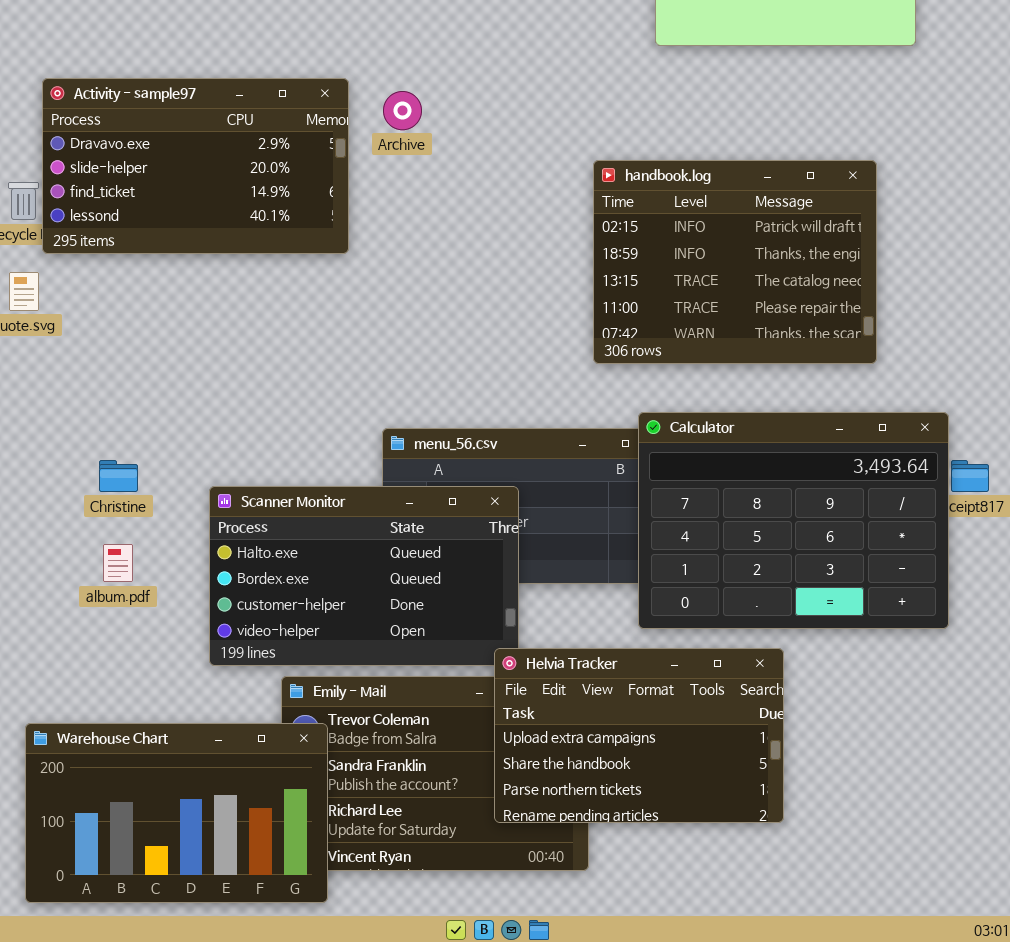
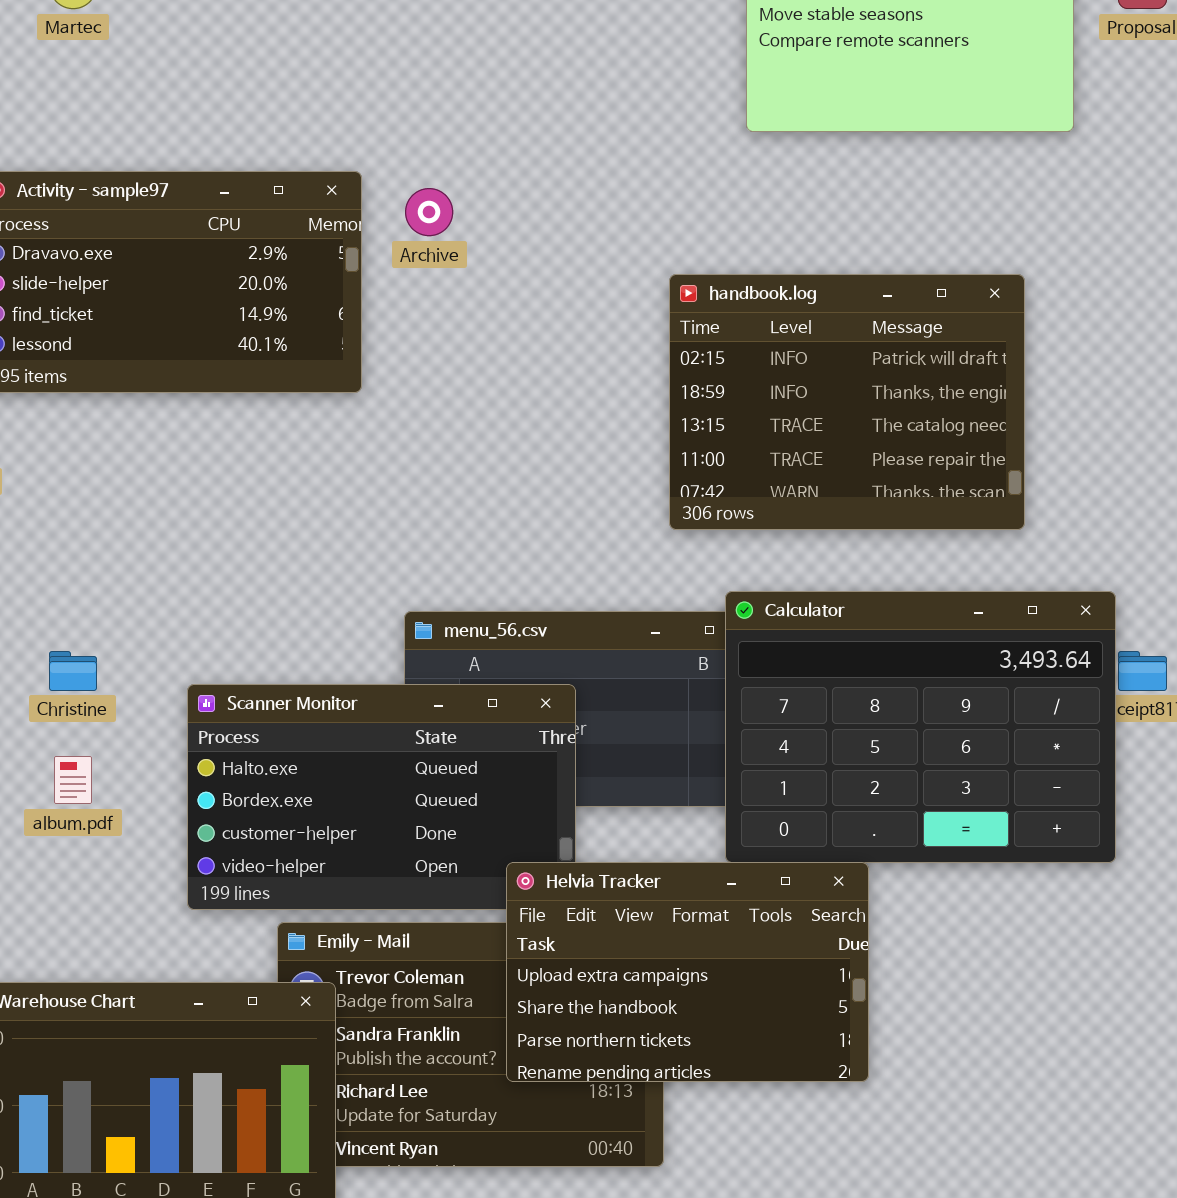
Helvia Tracker: [494,648,784,823] -> [506,862,869,1082], moved

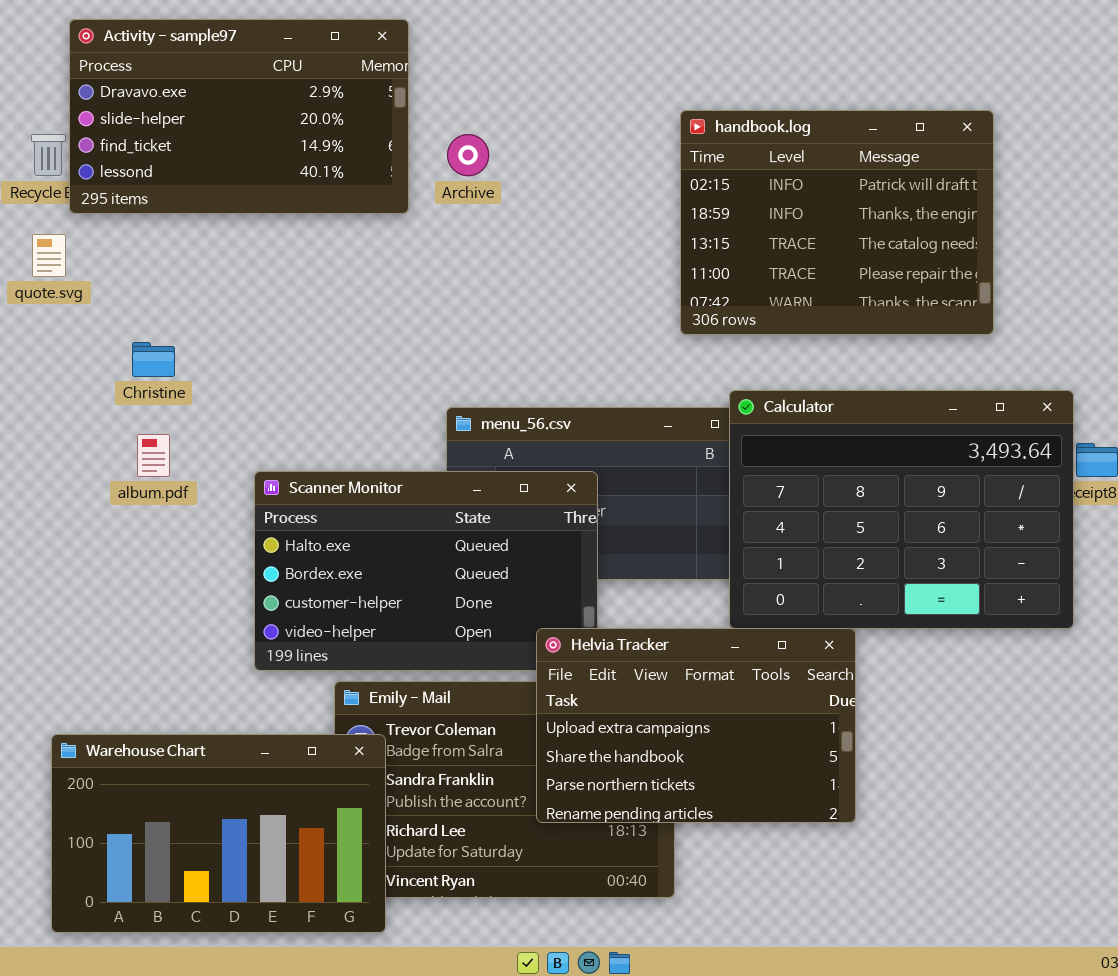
Archive: [405,188,453,236] -> [447,134,489,176], moved
Christine: [49,651,97,691] -> [132,342,175,377], moved
album.pdf: [54,756,92,804] -> [137,434,170,477], moved

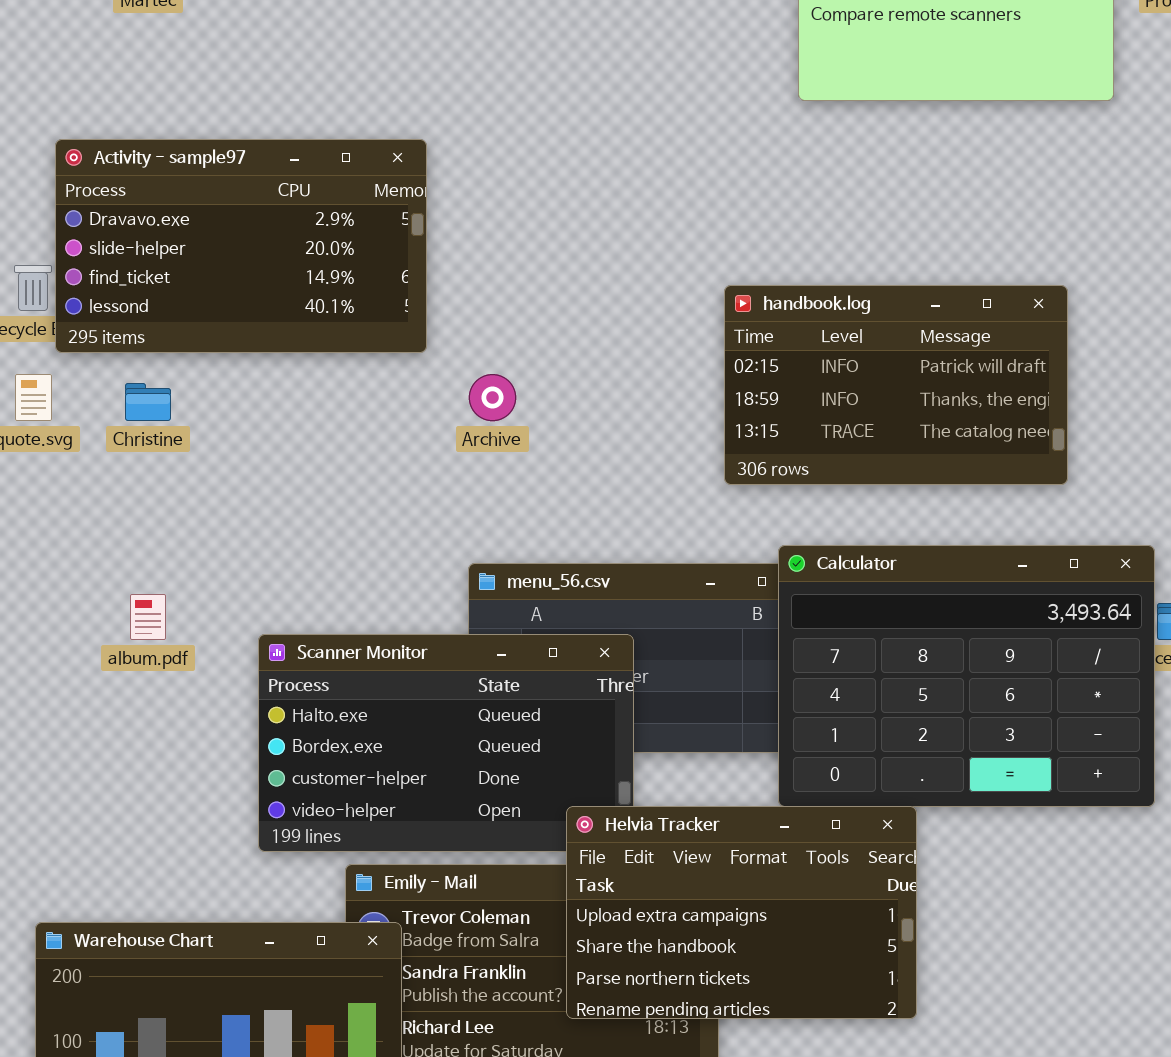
handbook.log: [680,110,994,335] -> [724,285,1068,485], resized
Archive: [447,134,489,176] -> [469,374,516,421], moved
Christine: [132,342,175,377] -> [125,383,171,421], moved

